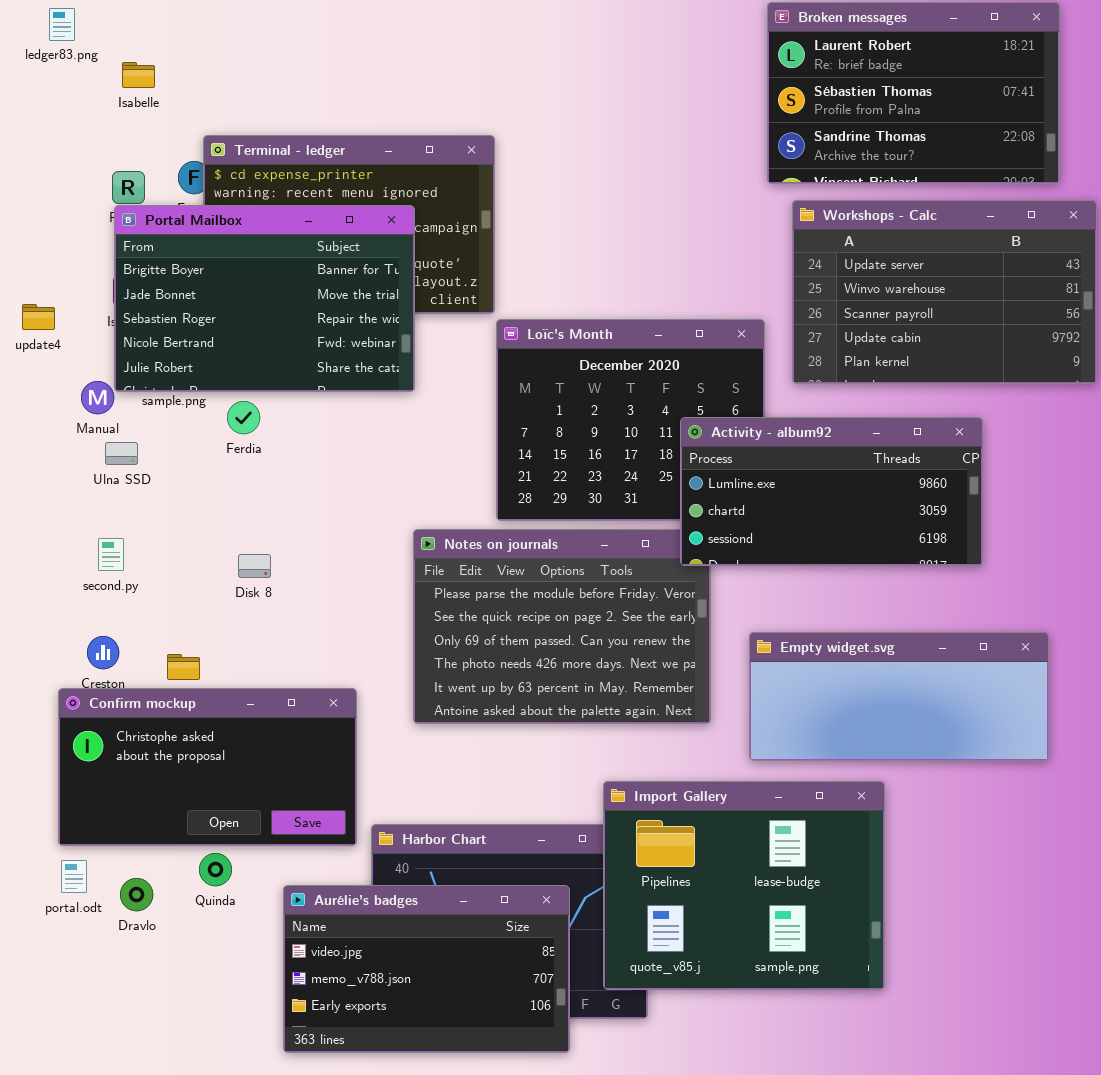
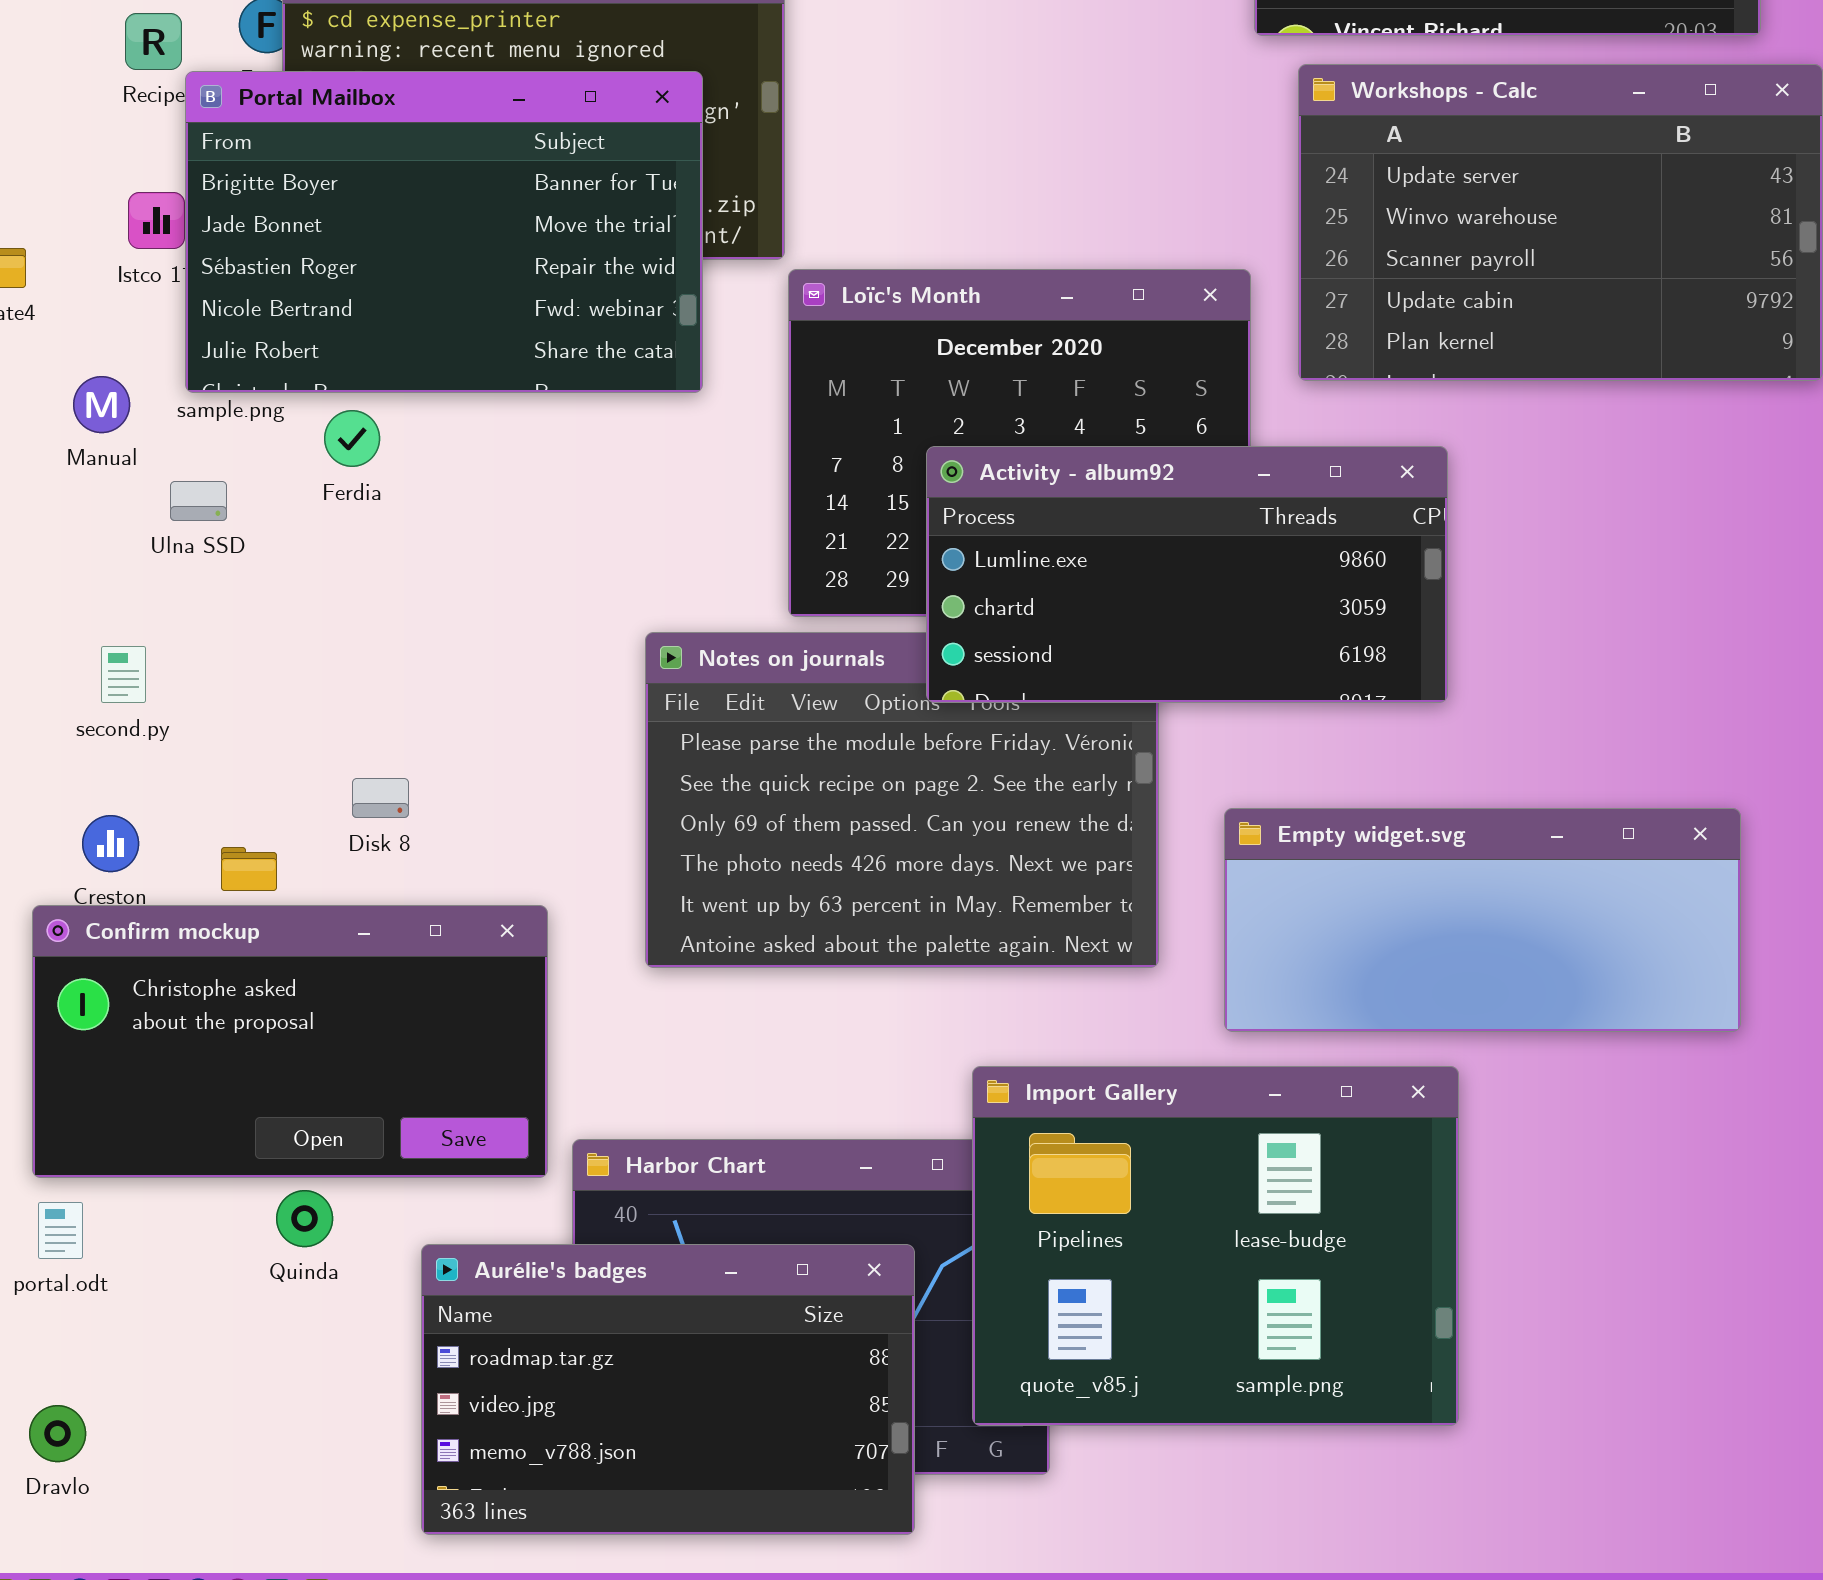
Portal Mailbox: [114,205,415,392] -> [185,71,703,393], moved
Activity - album92: [680,417,983,566] -> [926,446,1448,703], moved
Ulna SSD: [105,442,138,465] -> [170,481,227,521], moved
Disk 8: [238,554,271,578] -> [352,778,409,818], moved
Dravlo: [120,878,153,911] -> [29,1405,86,1462], moved
Aurélie's badges: [283,885,570,1053] -> [421,1244,915,1535], scrolled up 1 row

